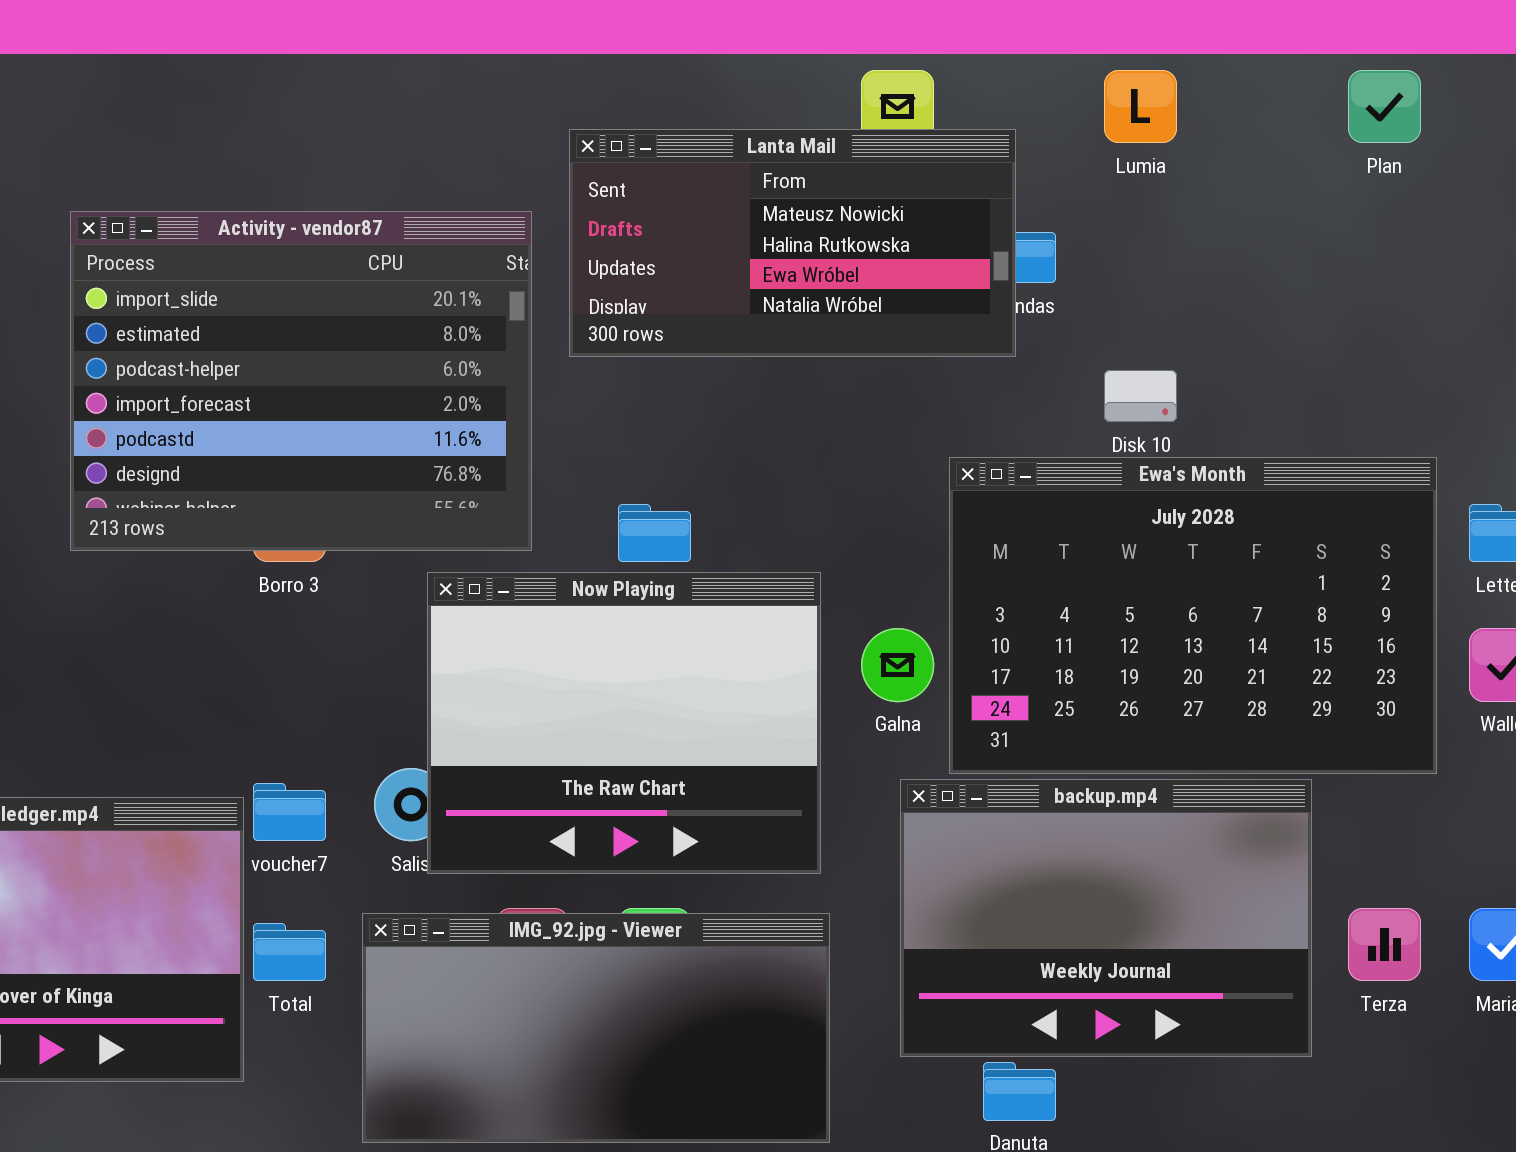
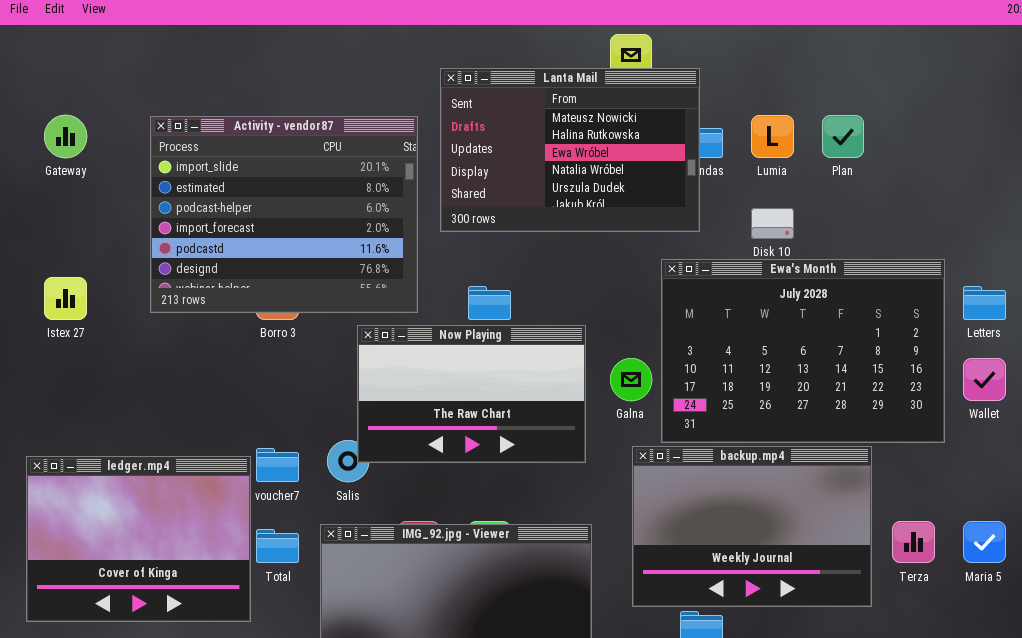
Lumia: [1104,70,1177,143] -> [751,115,794,158], moved
Plan: [1348,70,1421,143] -> [822,115,864,158], moved
Lanta Mail: [569,129,1016,357] -> [440,68,700,232], resized
Now Playing: [427,572,821,874] -> [357,325,586,463], resized

